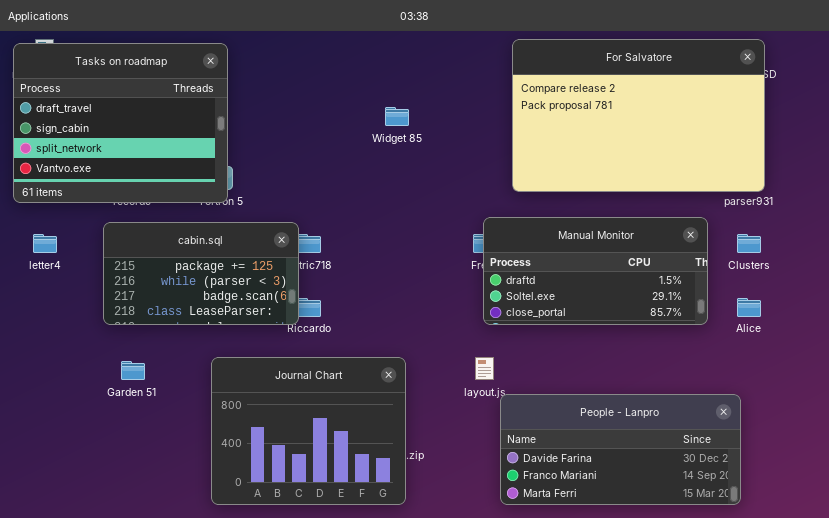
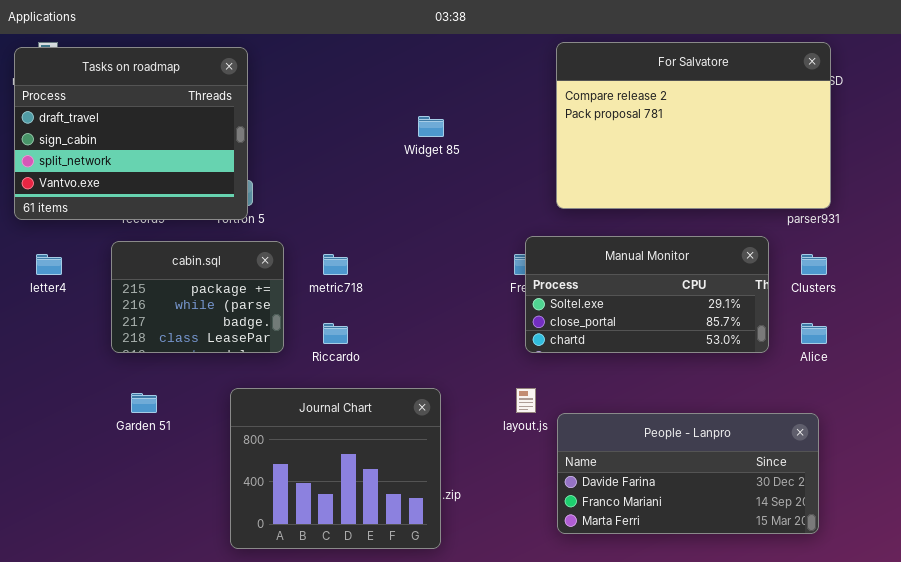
Manual Monitor: [483,217,708,325] -> [525,236,769,353], scrolled down 1 row
cabin.sql: [103,222,299,325] -> [111,241,284,353], resized
People - Lanpro: [500,394,741,505] -> [557,413,819,534], moved

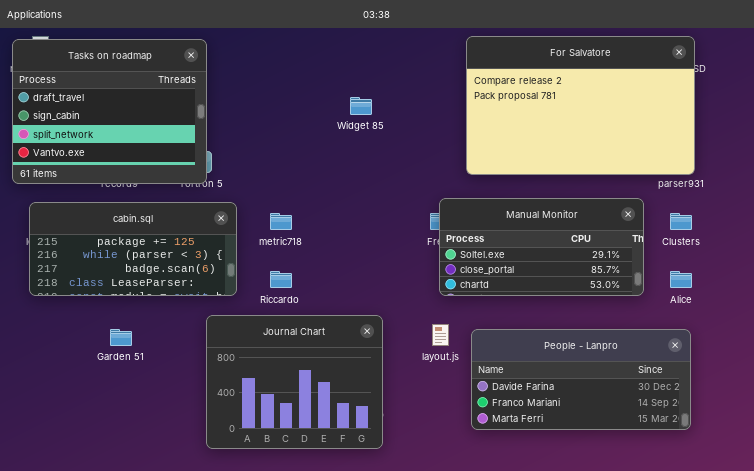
cabin.sql: [111,241,284,353] -> [29,202,237,296], resized
Journal Chart: [230,388,441,549] -> [206,315,383,449], moved
People - Lanpro: [557,413,819,534] -> [471,329,691,430], moved

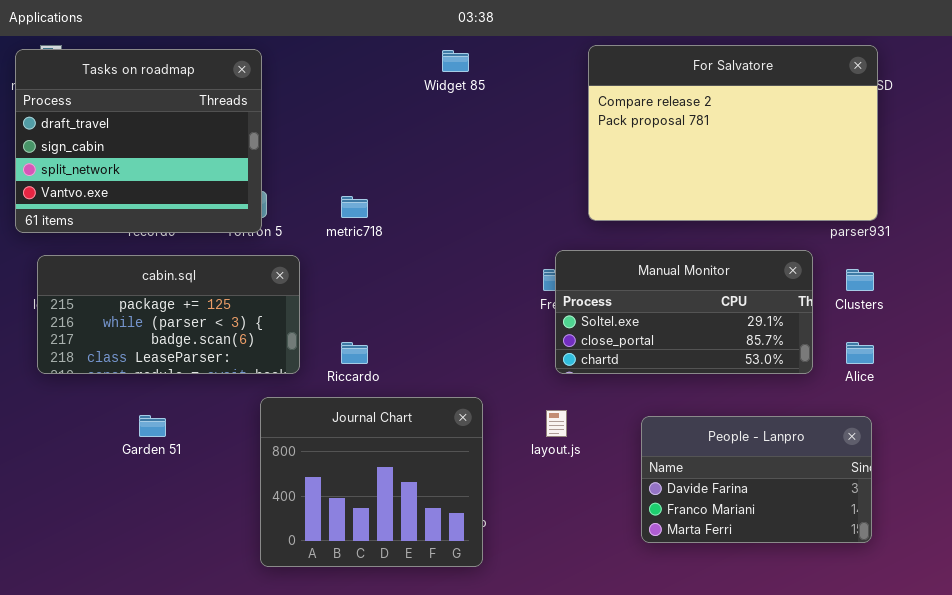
Widget 85: [350,97,372,115] -> [442,50,469,72], moved
metric718: [270,213,292,230] -> [341,196,368,218], moved
People - Lanpro: [471,329,691,430] -> [641,416,872,543], resized

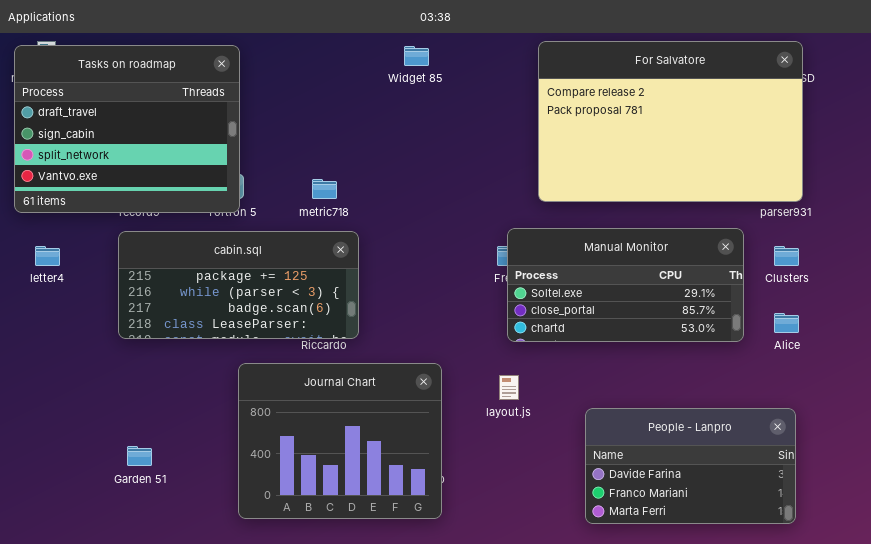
cabin.sql: [37,255,300,374] -> [118,231,359,339], moved
Garden 51: [139,415,166,437] -> [127,446,152,466], moved
People - Lanpro: [641,416,872,543] -> [585,408,796,524], moved

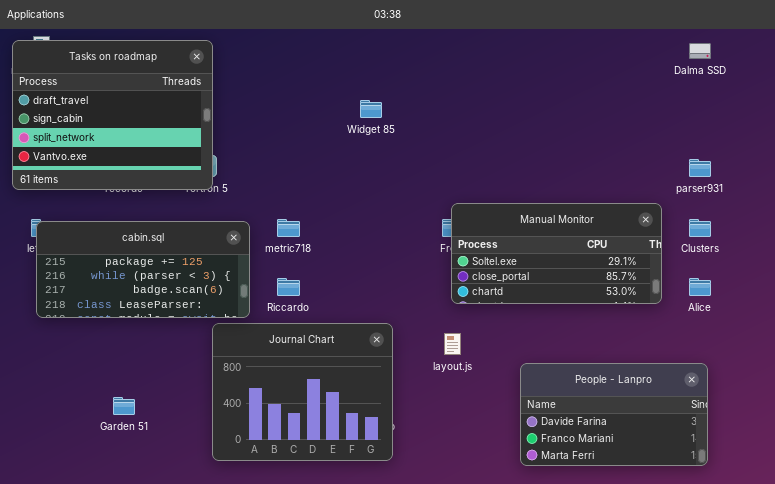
For Salvatore: [538,41,803,202] -> none, closed
Widget 85: [404,46,429,66] -> [360,100,382,118], moved
metric718: [312,179,337,199] -> [277,219,300,237], moved
cabin.sql: [118,231,359,339] -> [36,221,250,318], moved

